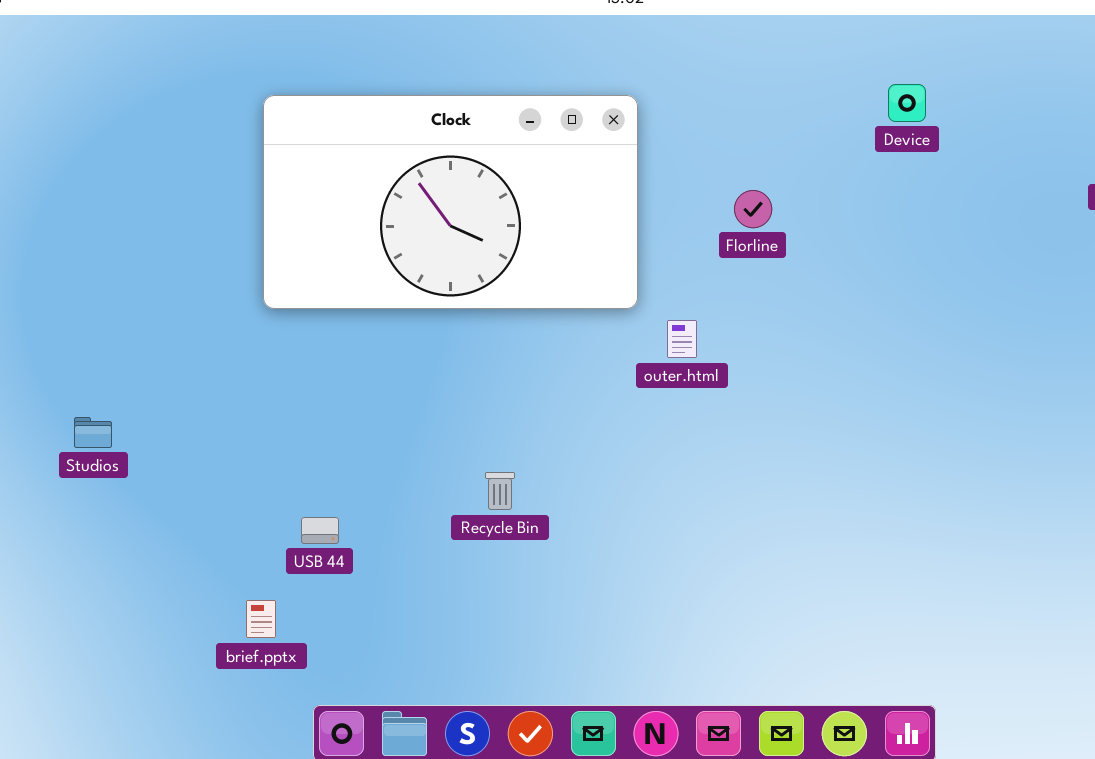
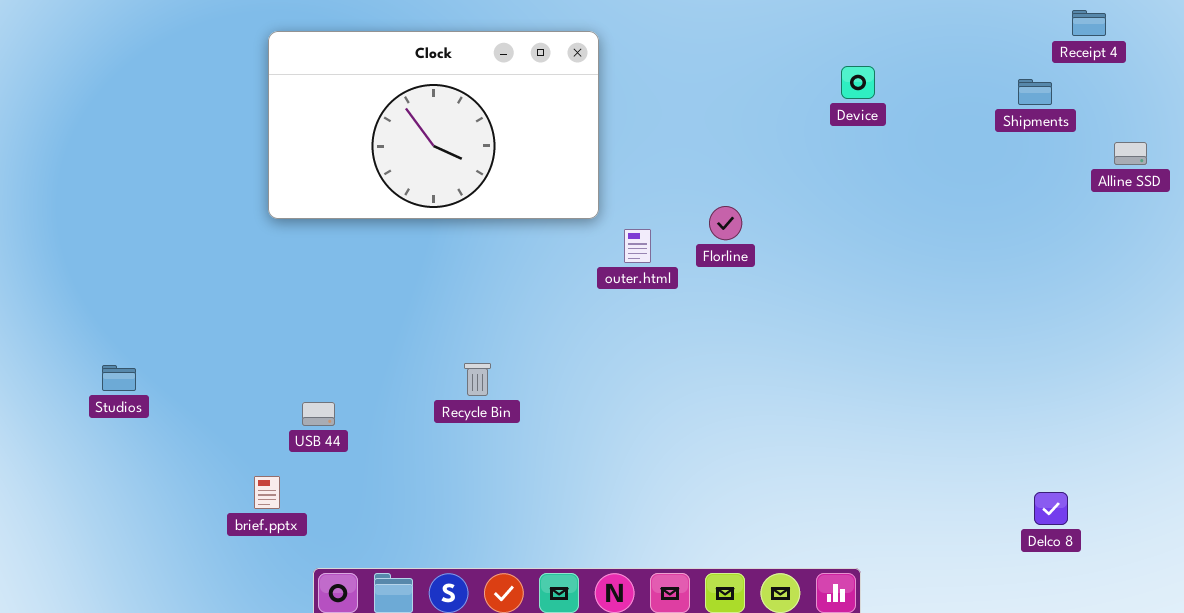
Device: [888,84,926,122] -> [841,66,875,99], moved
Florline: [734,190,772,228] -> [709,206,742,240], moved
Studios: [74,417,112,448] -> [102,365,136,391], moved

